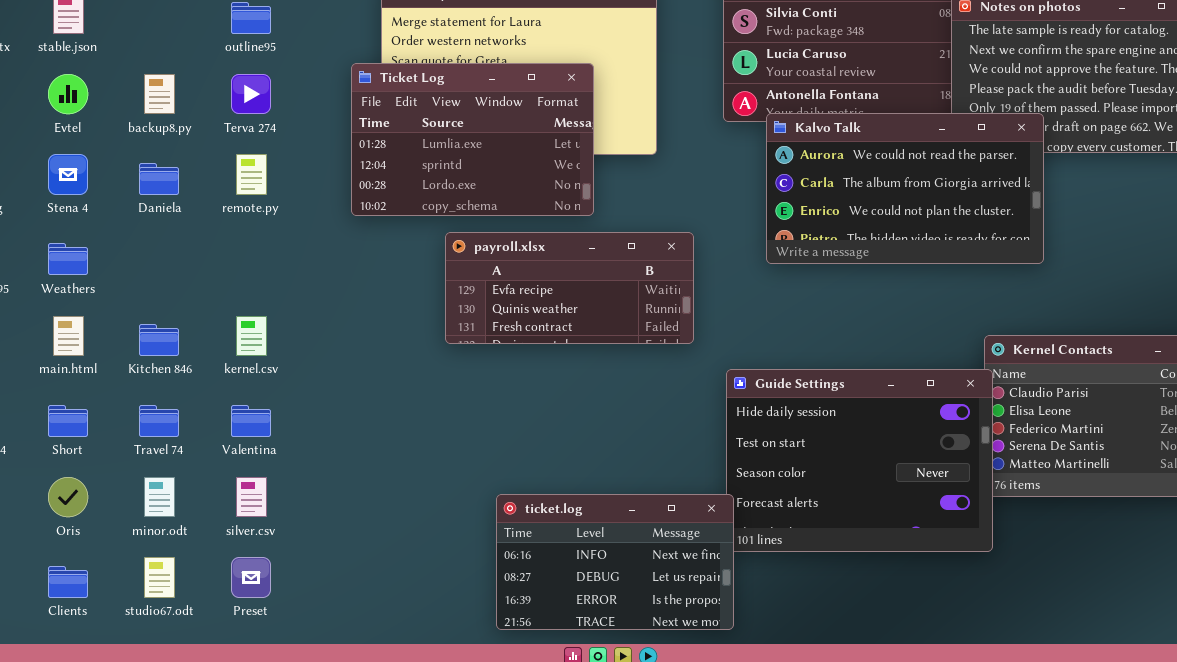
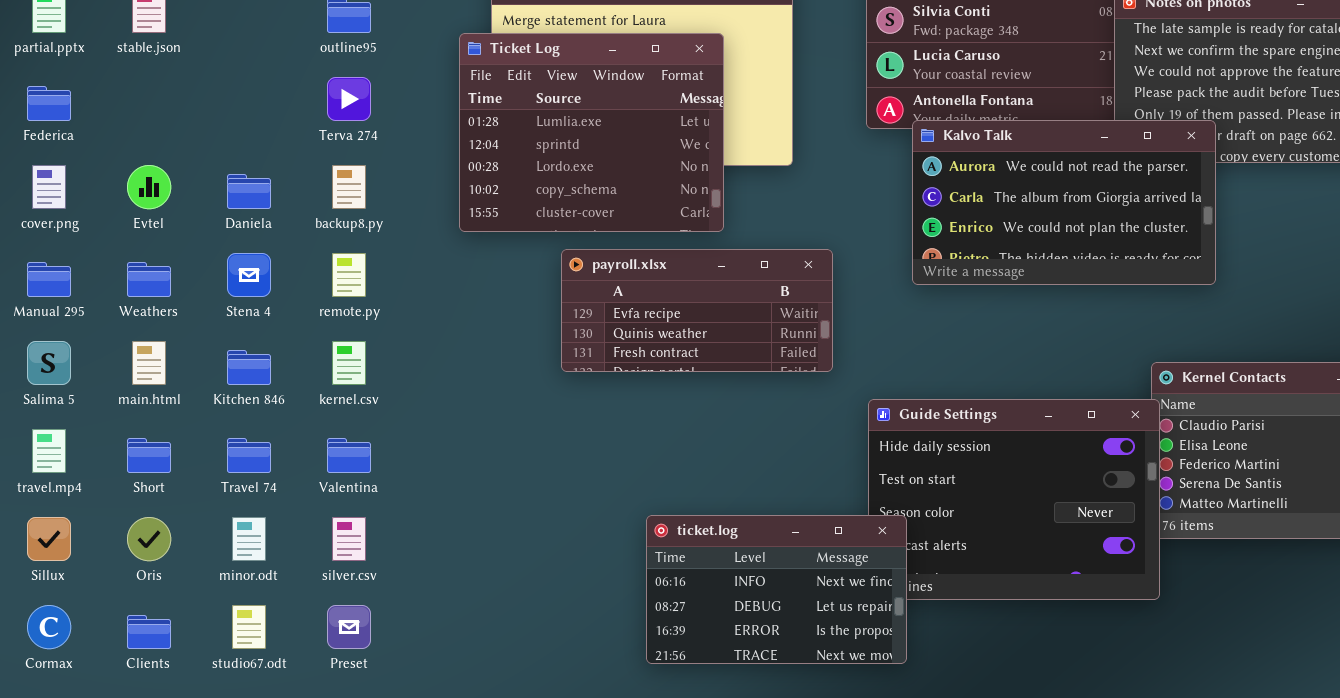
Ticket Log: [351,63,594,216] -> [459,33,724,232], resized
Evtel: [48,74,88,114] -> [127,165,171,209], moved
backup8.py: [144,74,175,114] -> [332,165,366,209], moved
Stena 4: [48,154,88,195] -> [227,253,271,297], moved
remote.py: [236,154,267,195] -> [332,253,366,297], moved
ticket.log: [496,494,734,630] -> [646,515,907,664], moved

